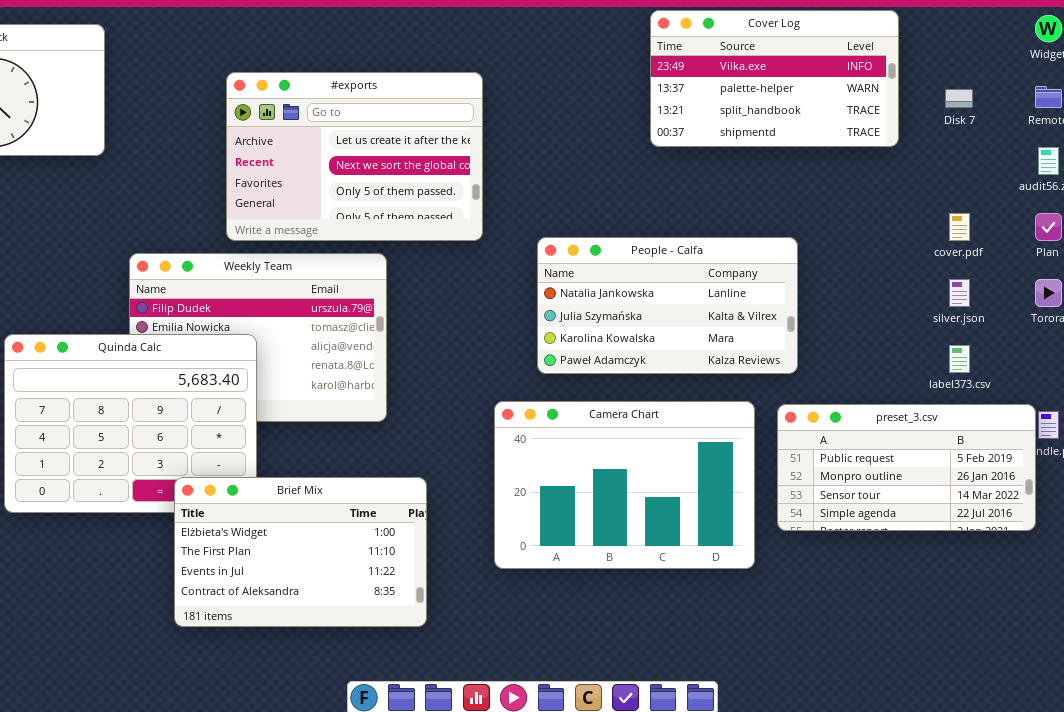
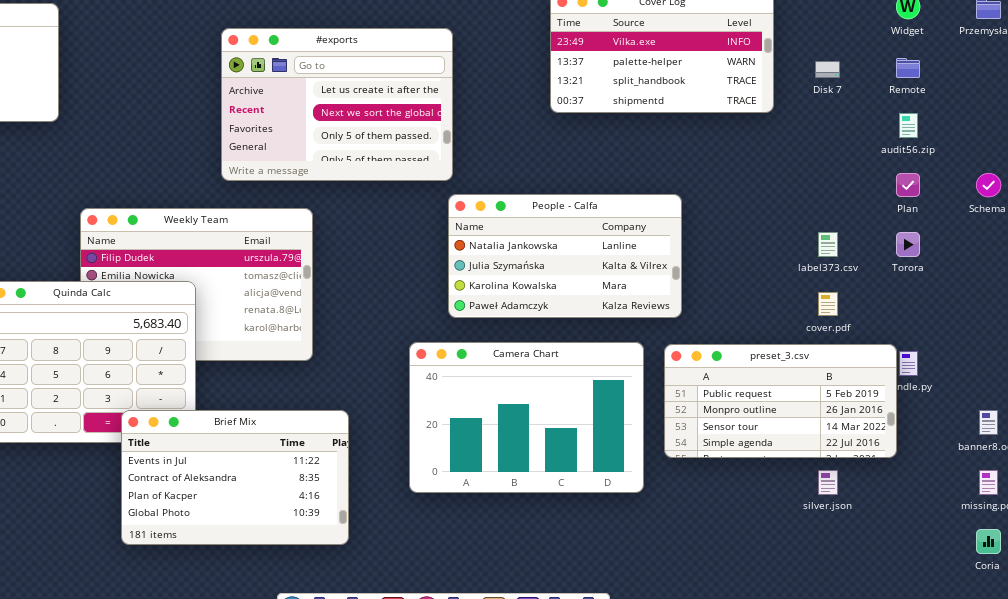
#exports: [226,72,483,241] -> [221,28,453,181], moved
cover.pdf: [949,213,970,241] -> [818,292,838,316], moved
silver.json: [949,279,970,307] -> [818,470,838,495], moved
label373.csv: [949,345,970,373] -> [818,232,838,257], moved
Brief Mix: [174,477,427,627] -> [121,410,349,545], scrolled down 2 rows

